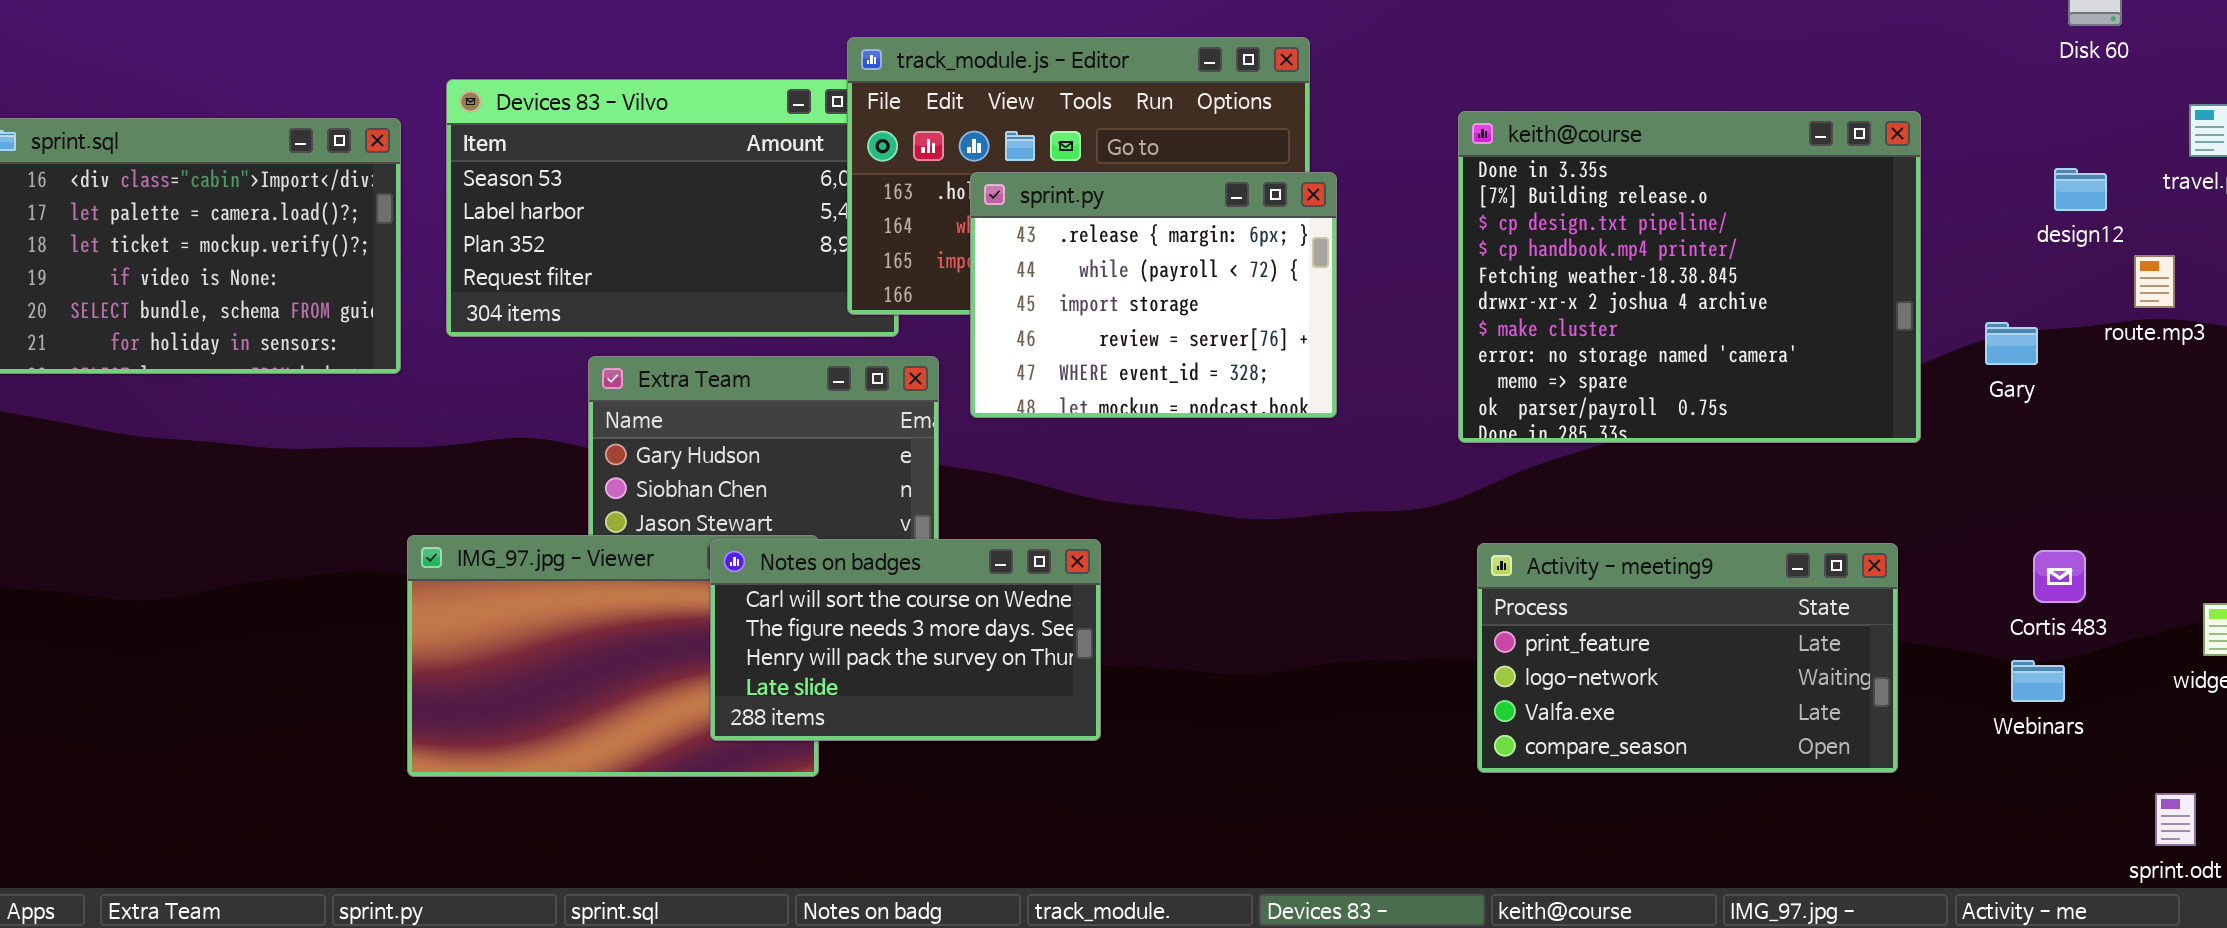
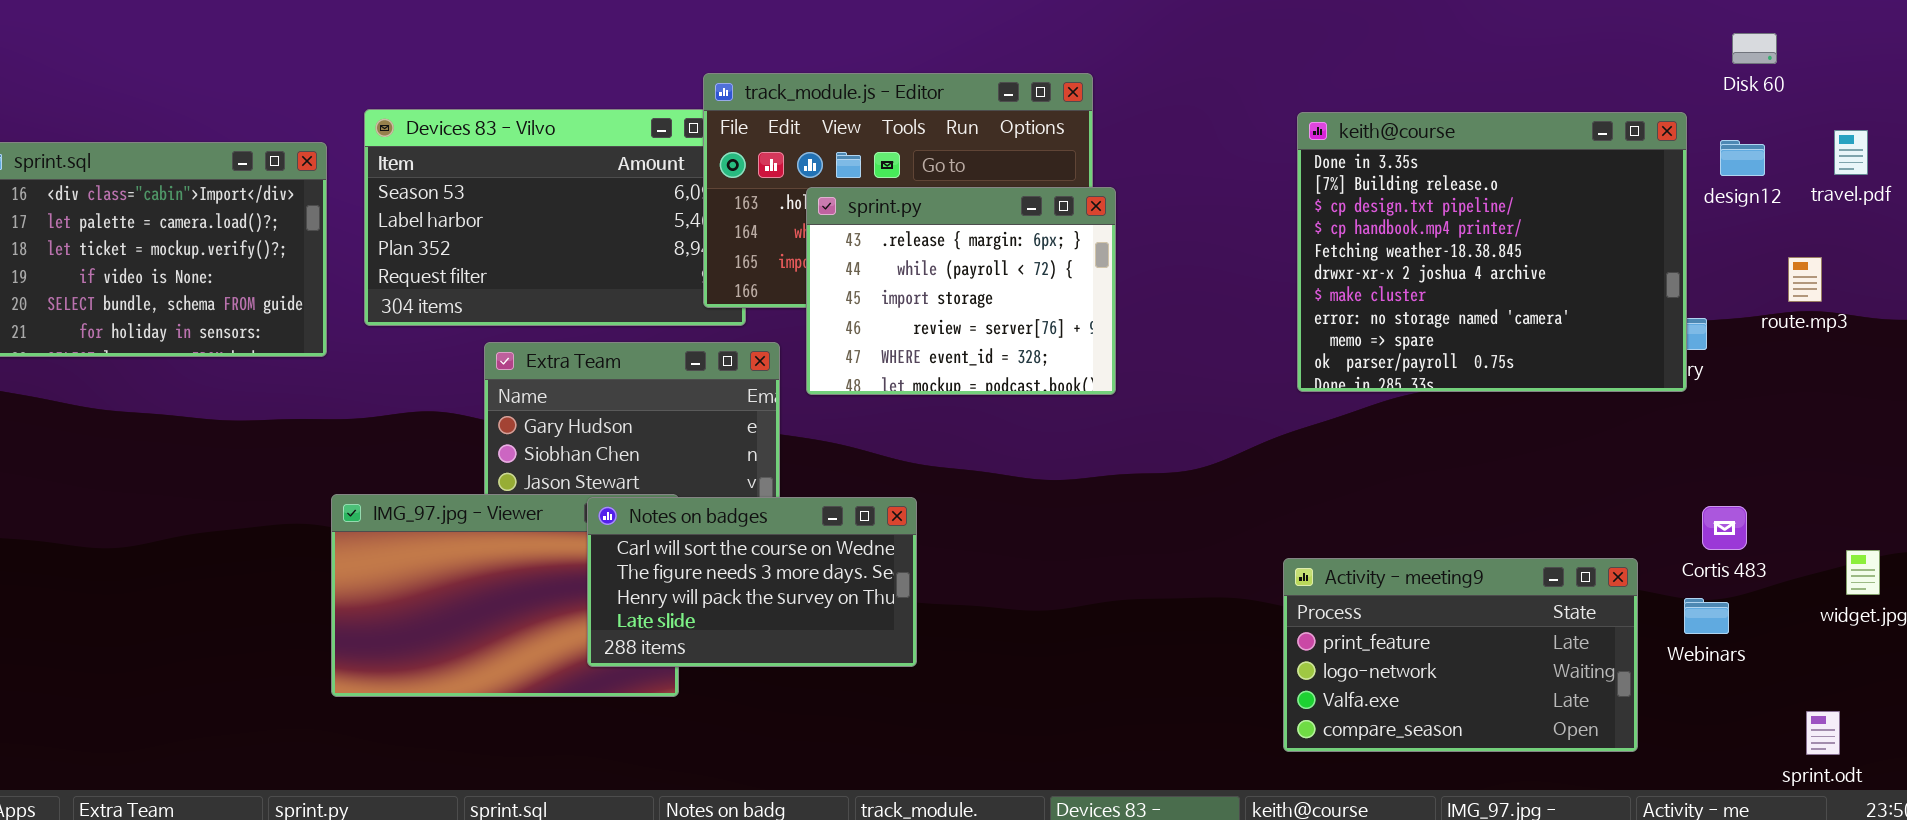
keith@course: [1458,111,1921,443] -> [1297,112,1687,392], moved
design12: [2054,168,2107,211] -> [1720,140,1765,176], moved
Activity - meeting9: [1477,543,1898,773] -> [1283,558,1638,752], moved

